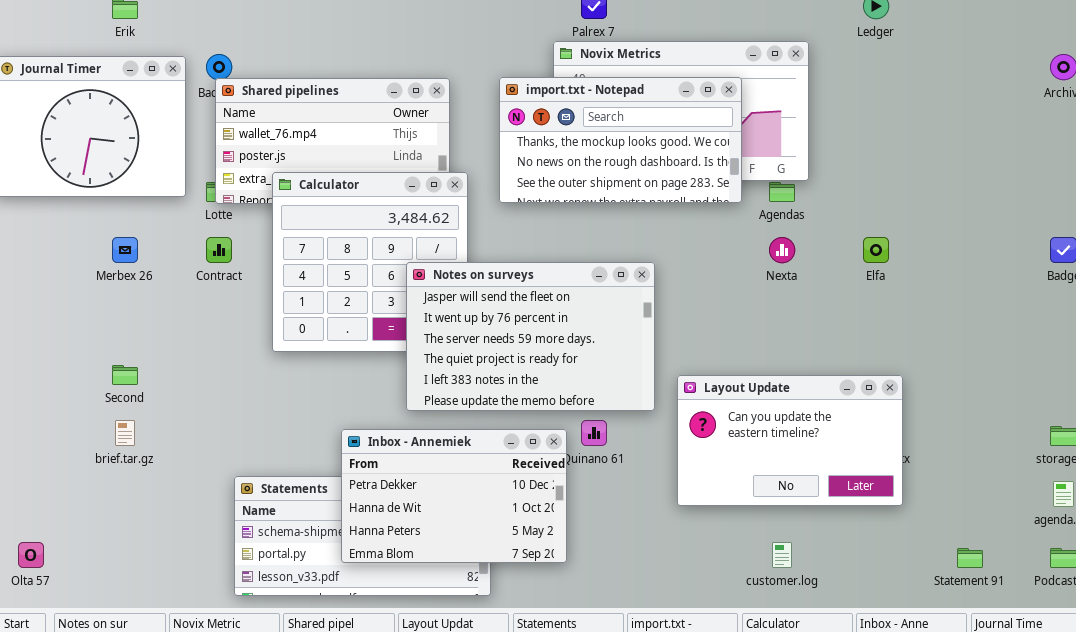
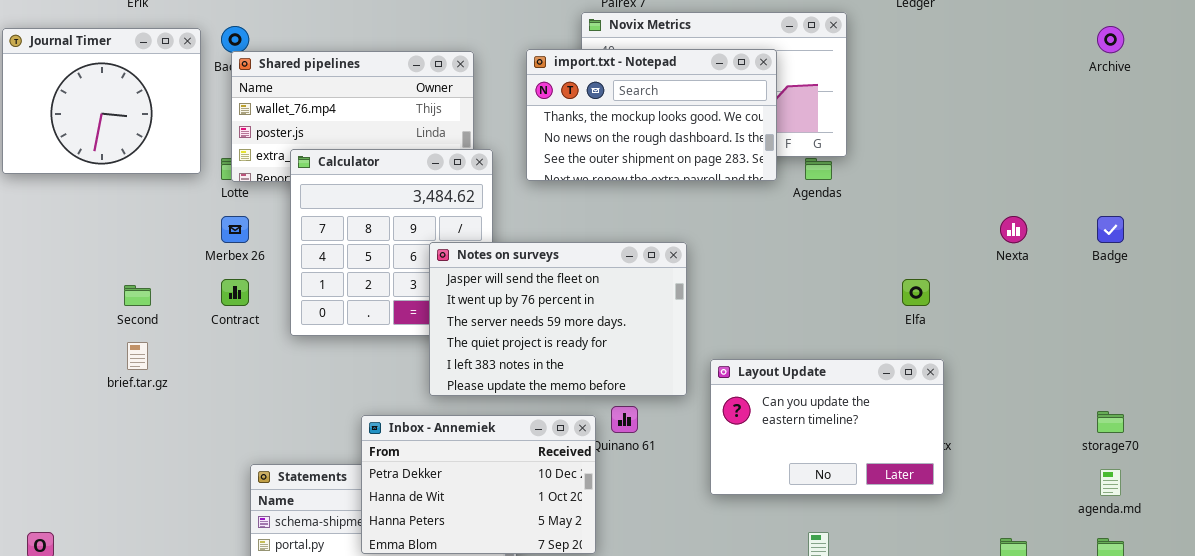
Merbex 26: [112,237,138,263] -> [221,216,249,243], moved
Contract: [206,237,232,263] -> [221,279,249,306], moved
Nexta: [769,237,795,263] -> [1000,216,1027,243], moved
Elfa: [863,237,889,263] -> [902,279,930,306], moved
Second: [112,365,138,385] -> [124,285,151,306], moved
brief.tar.gz: [115,420,135,446] -> [127,342,148,370], moved

